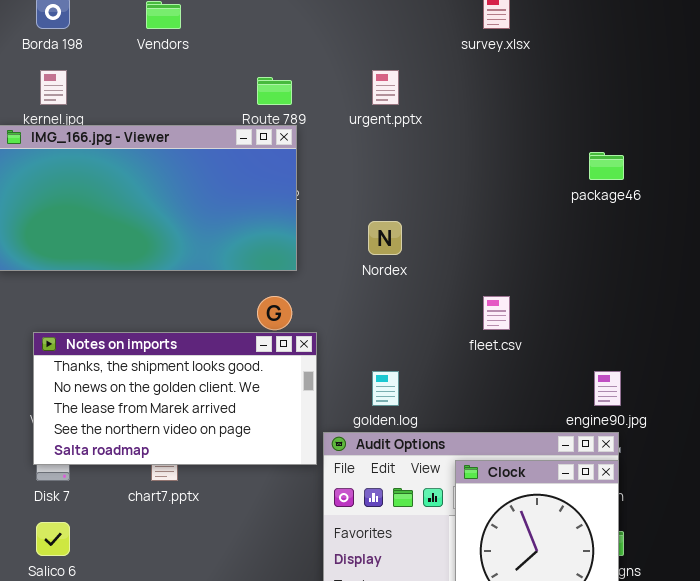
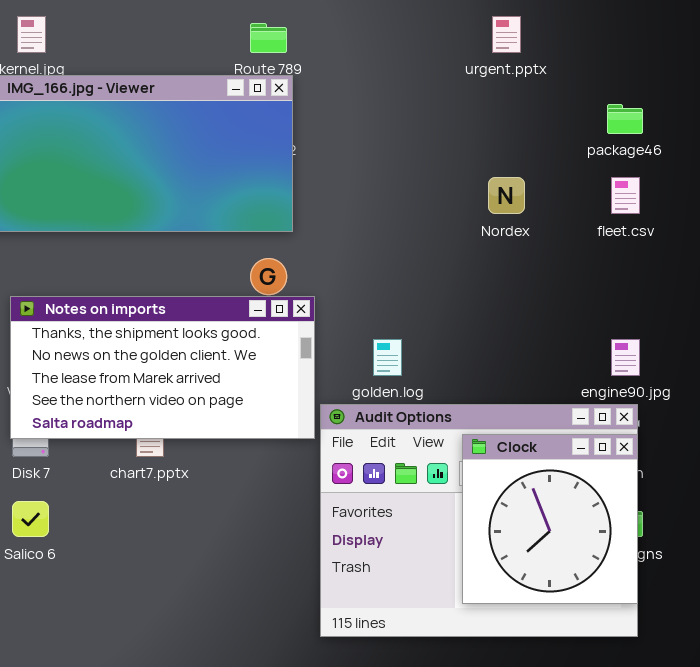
urgent.pptx: [372,70,399,105] -> [492,16,521,53], moved
Nordex: [368,221,402,255] -> [488,177,525,214], moved
fleet.csv: [483,296,510,330] -> [611,177,640,214], moved

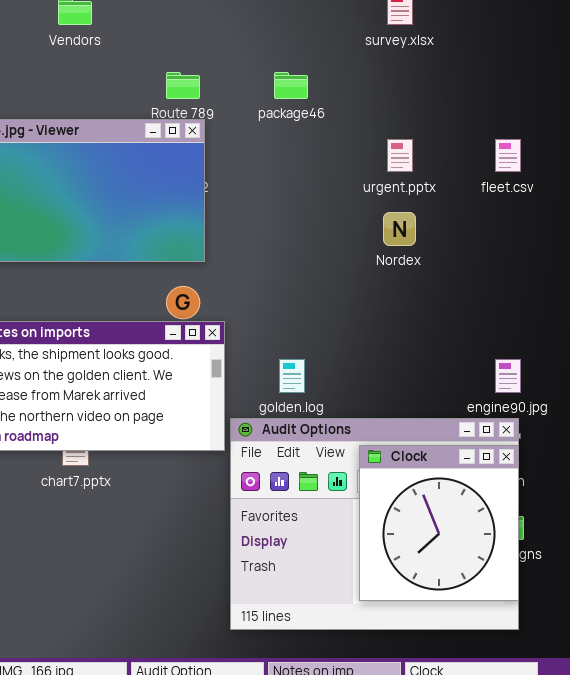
urgent.pptx: [492,16,521,53] -> [387,139,413,172], moved
package46: [607,104,643,134] -> [274,72,308,99], moved
fleet.csv: [611,177,640,214] -> [495,139,521,172], moved

